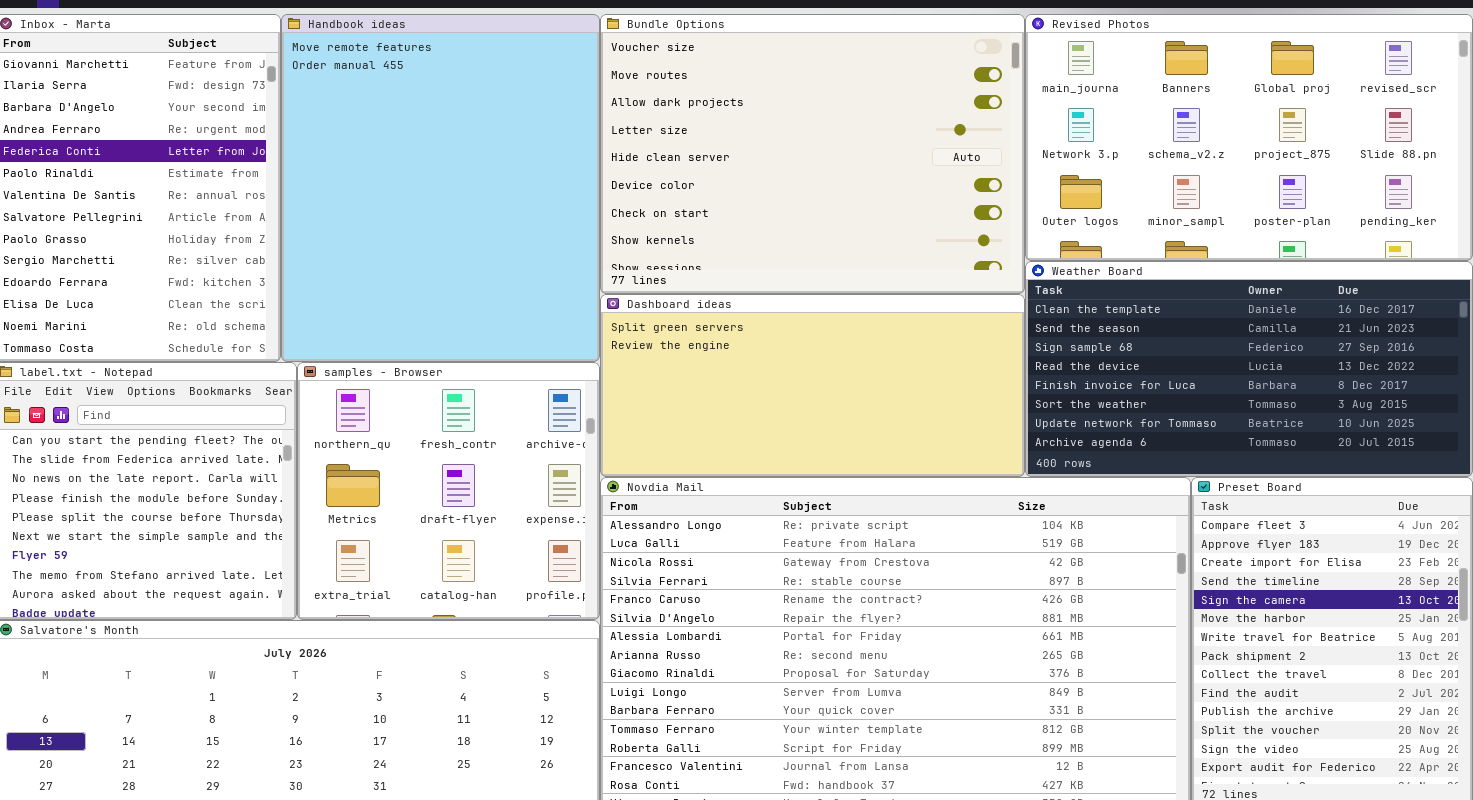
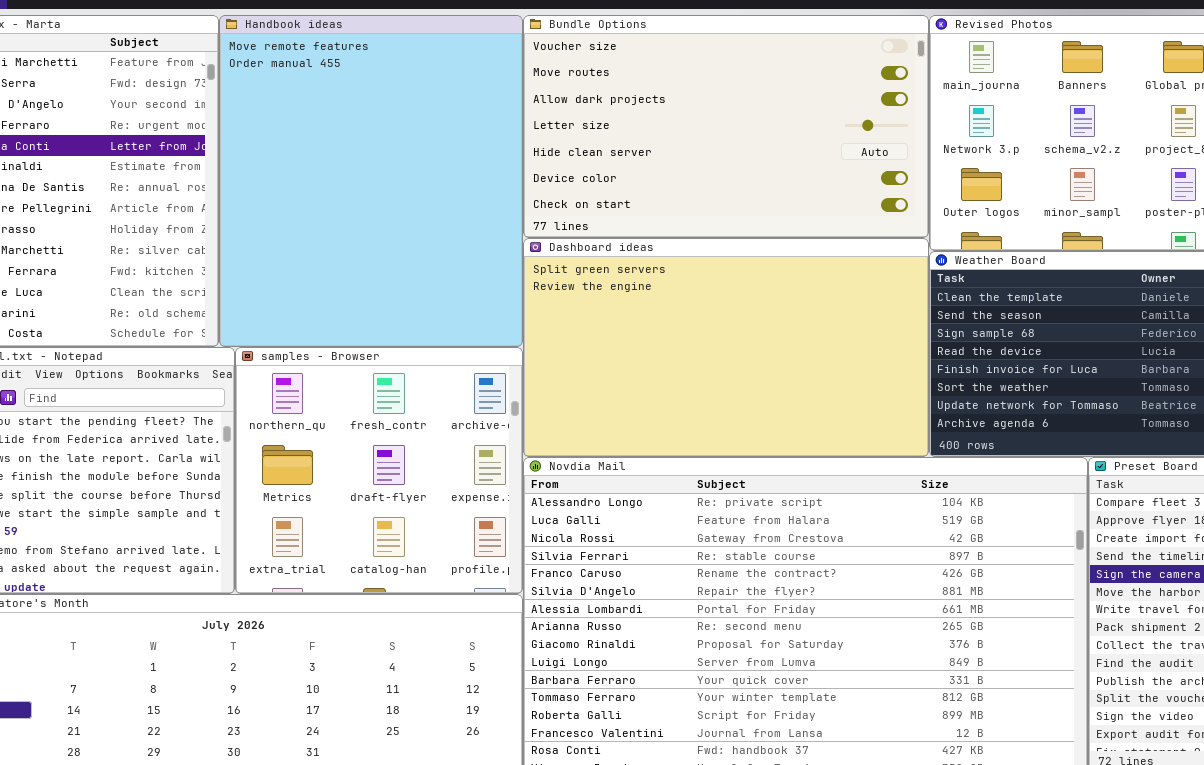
Bundle Options: [600,14,1025,294] -> [523,15,929,238], resized
Dashboard ideas: [600,294,1025,477] -> [523,238,929,457], resized

